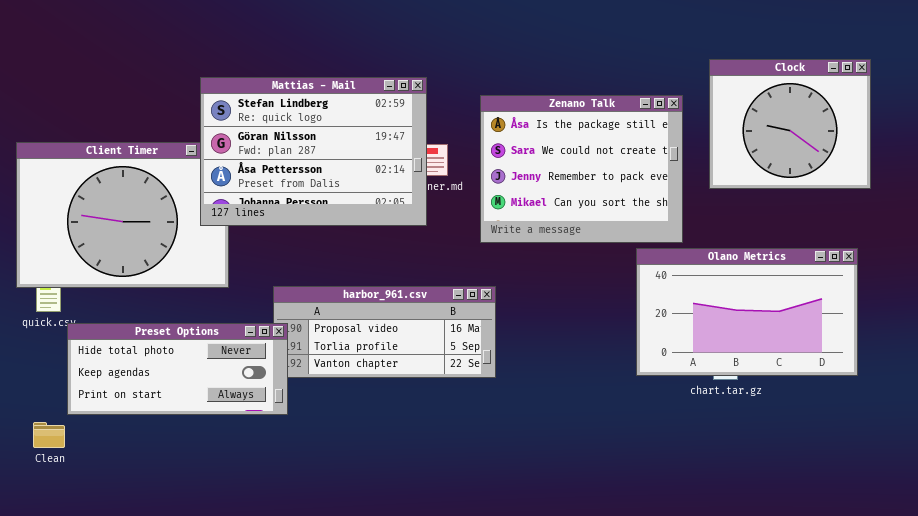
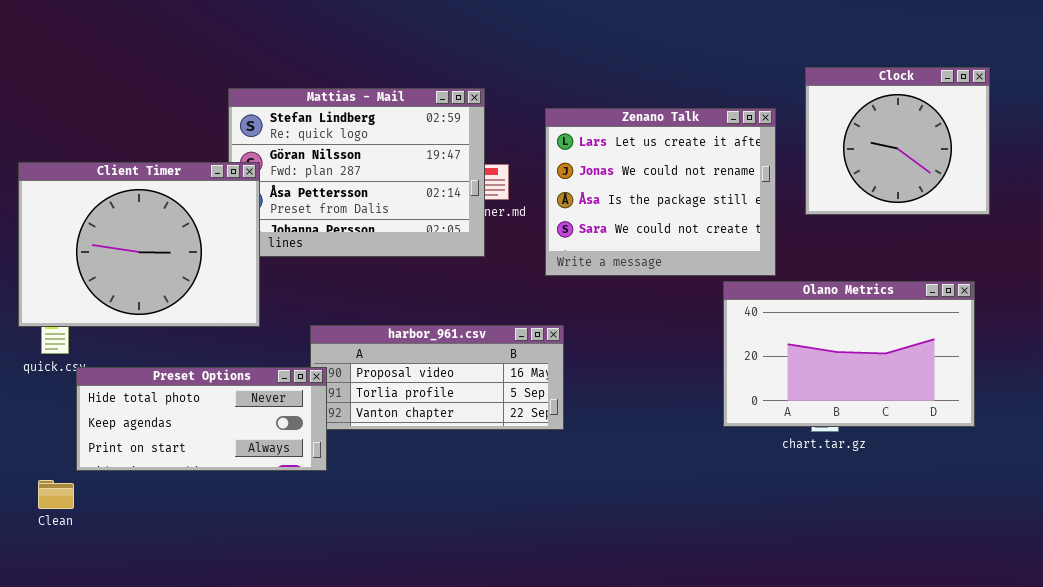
Zenano Talk: [480,95,683,243] -> [545,108,776,276], scrolled up 2 rows
Client Timer: [16,142,229,288] -> [18,162,260,327], raised

